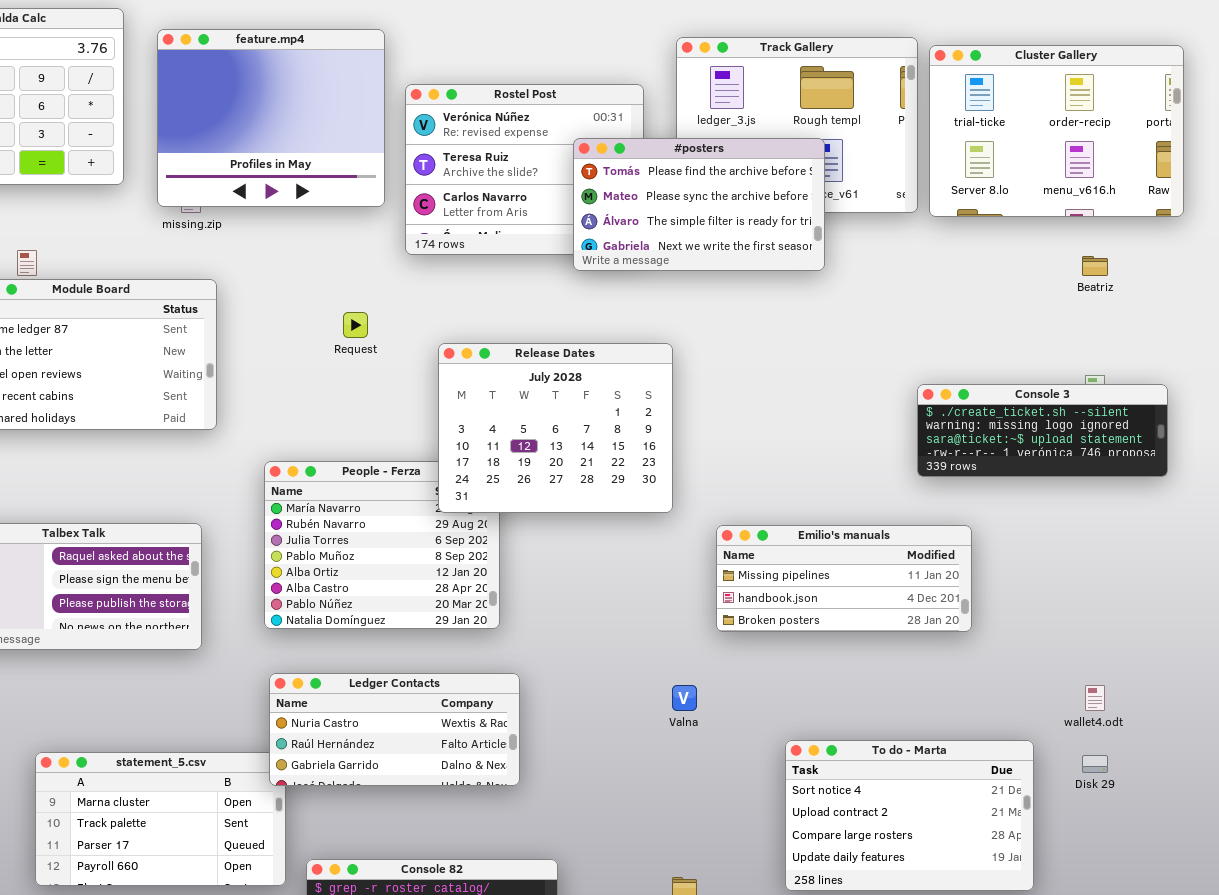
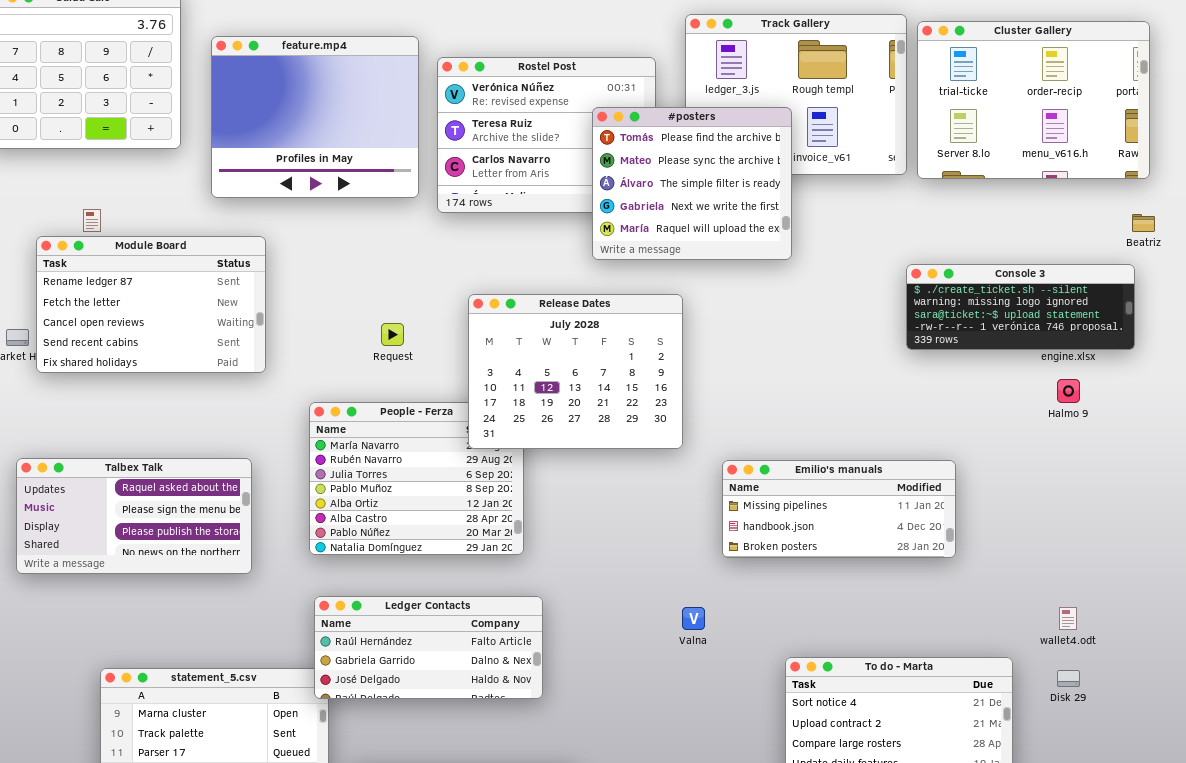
feature.mp4: [157,29,385,207] -> [211,36,419,198], moved
#posters: [573,138,825,271] -> [592,107,792,260], resized
Beatriz: [1082,256,1108,276] -> [1132,214,1155,232], moved
Request: [343,312,368,338] -> [381,323,404,346], moved
Console 3: [917,384,1168,477] -> [906,264,1135,350], moved
Ledger Contacts: [269,673,520,786] -> [314,596,543,699], scrolled down 1 row

